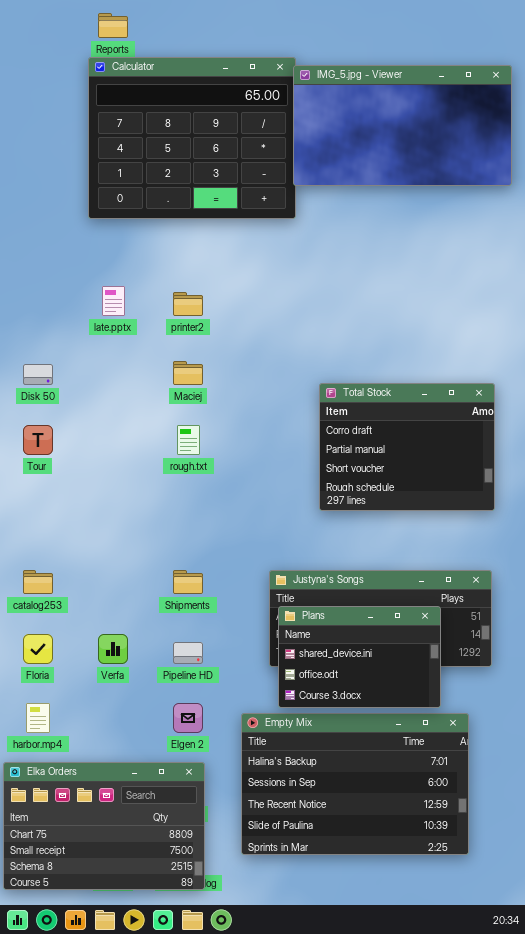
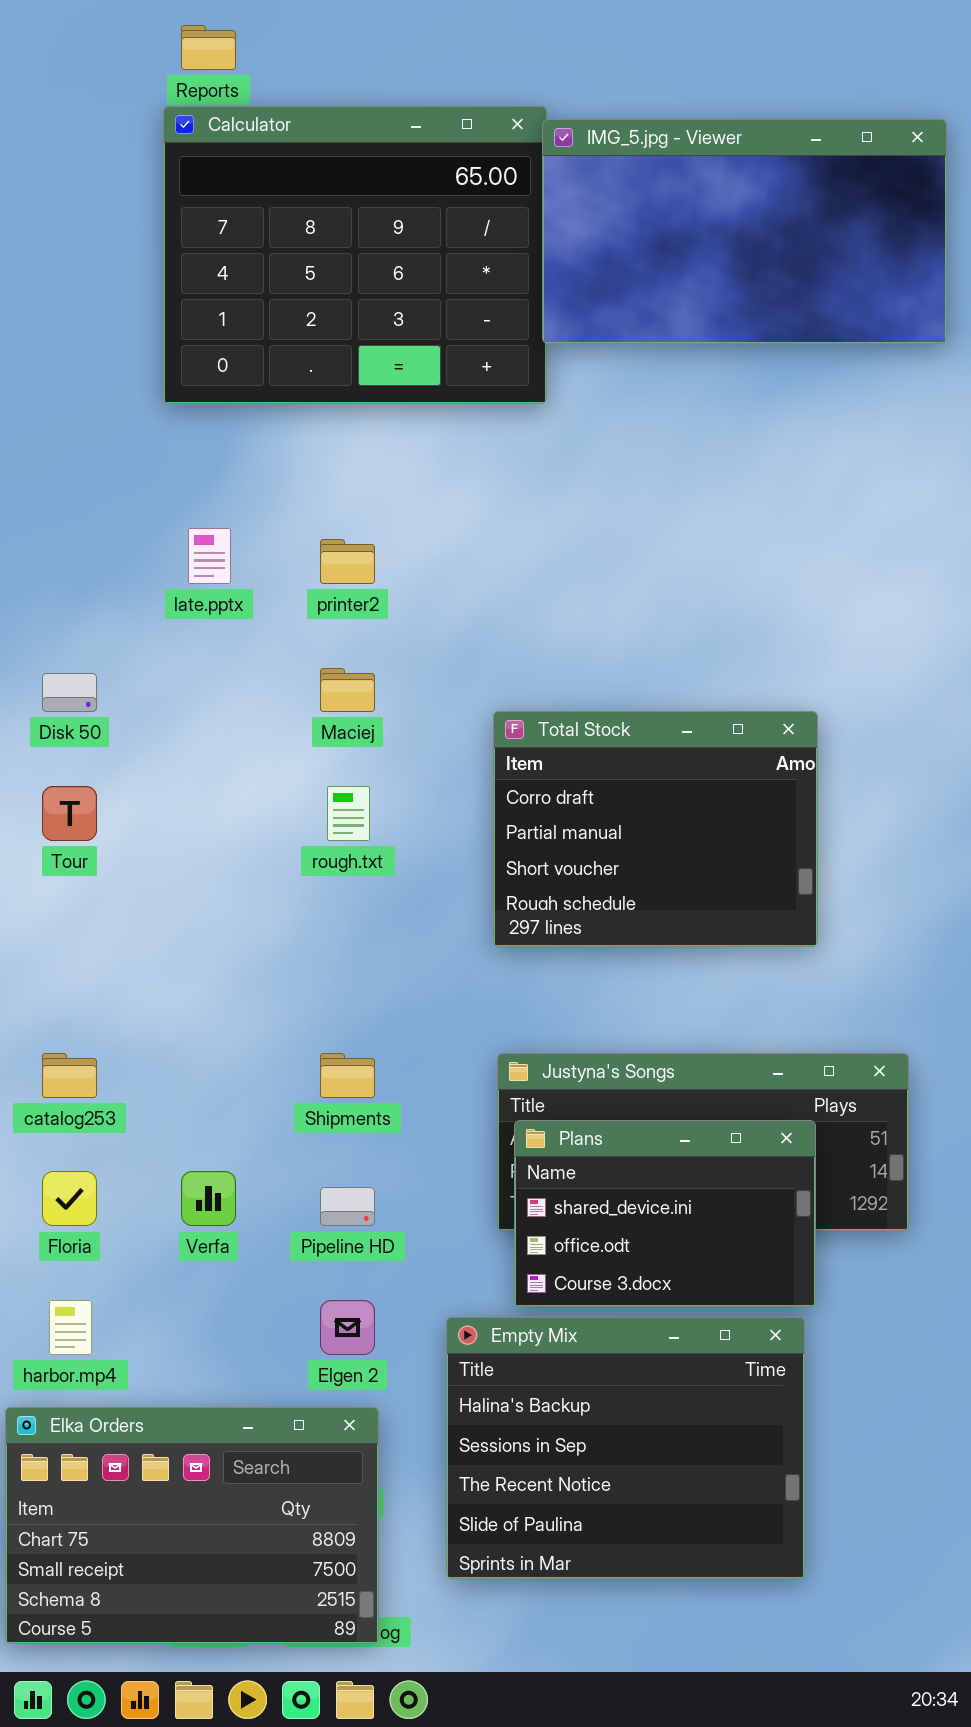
Total Stock: [319,383,495,511] -> [493,711,818,947], moved
Empty Mix: [241,713,469,855] -> [446,1317,805,1579], resized

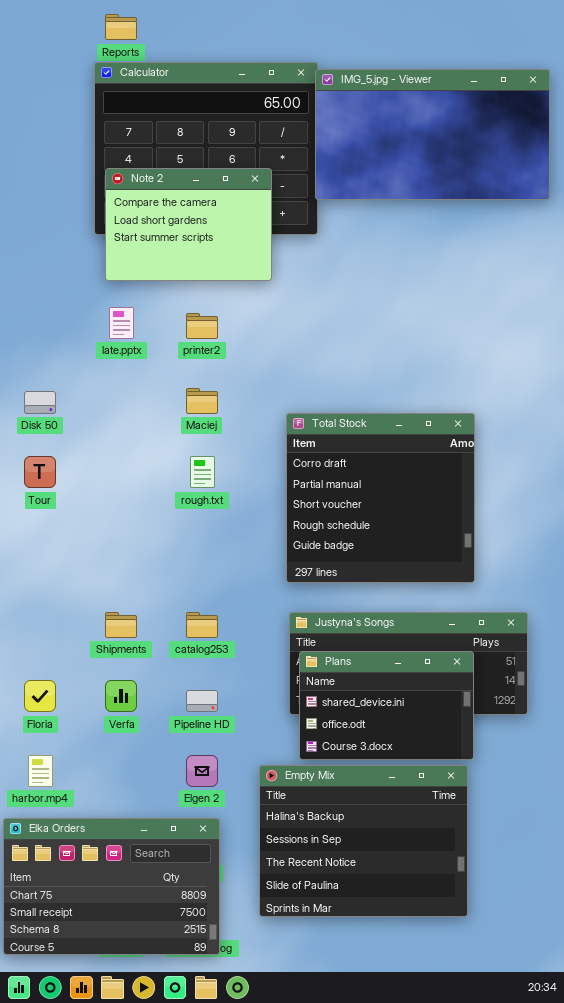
Note 2: none -> [105,168,272,281], opened
Total Stock: [493,711,818,947] -> [286,413,475,583], resized
catalog253: [42,1053,97,1098] -> [186,612,218,638], moved
Shipments: [320,1053,375,1098] -> [105,612,137,638], moved

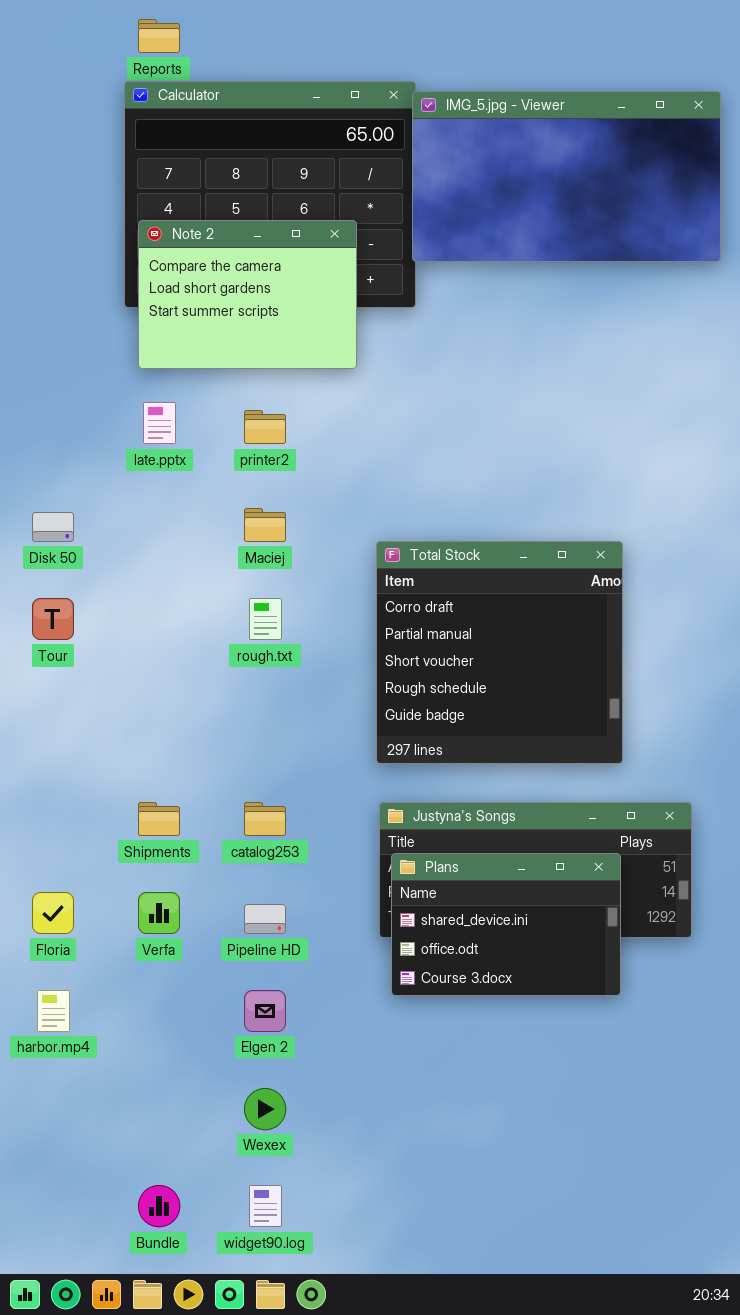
Empty Mix: [259,765,468,917] -> none, closed
Elka Orders: [3,818,220,955] -> none, closed

